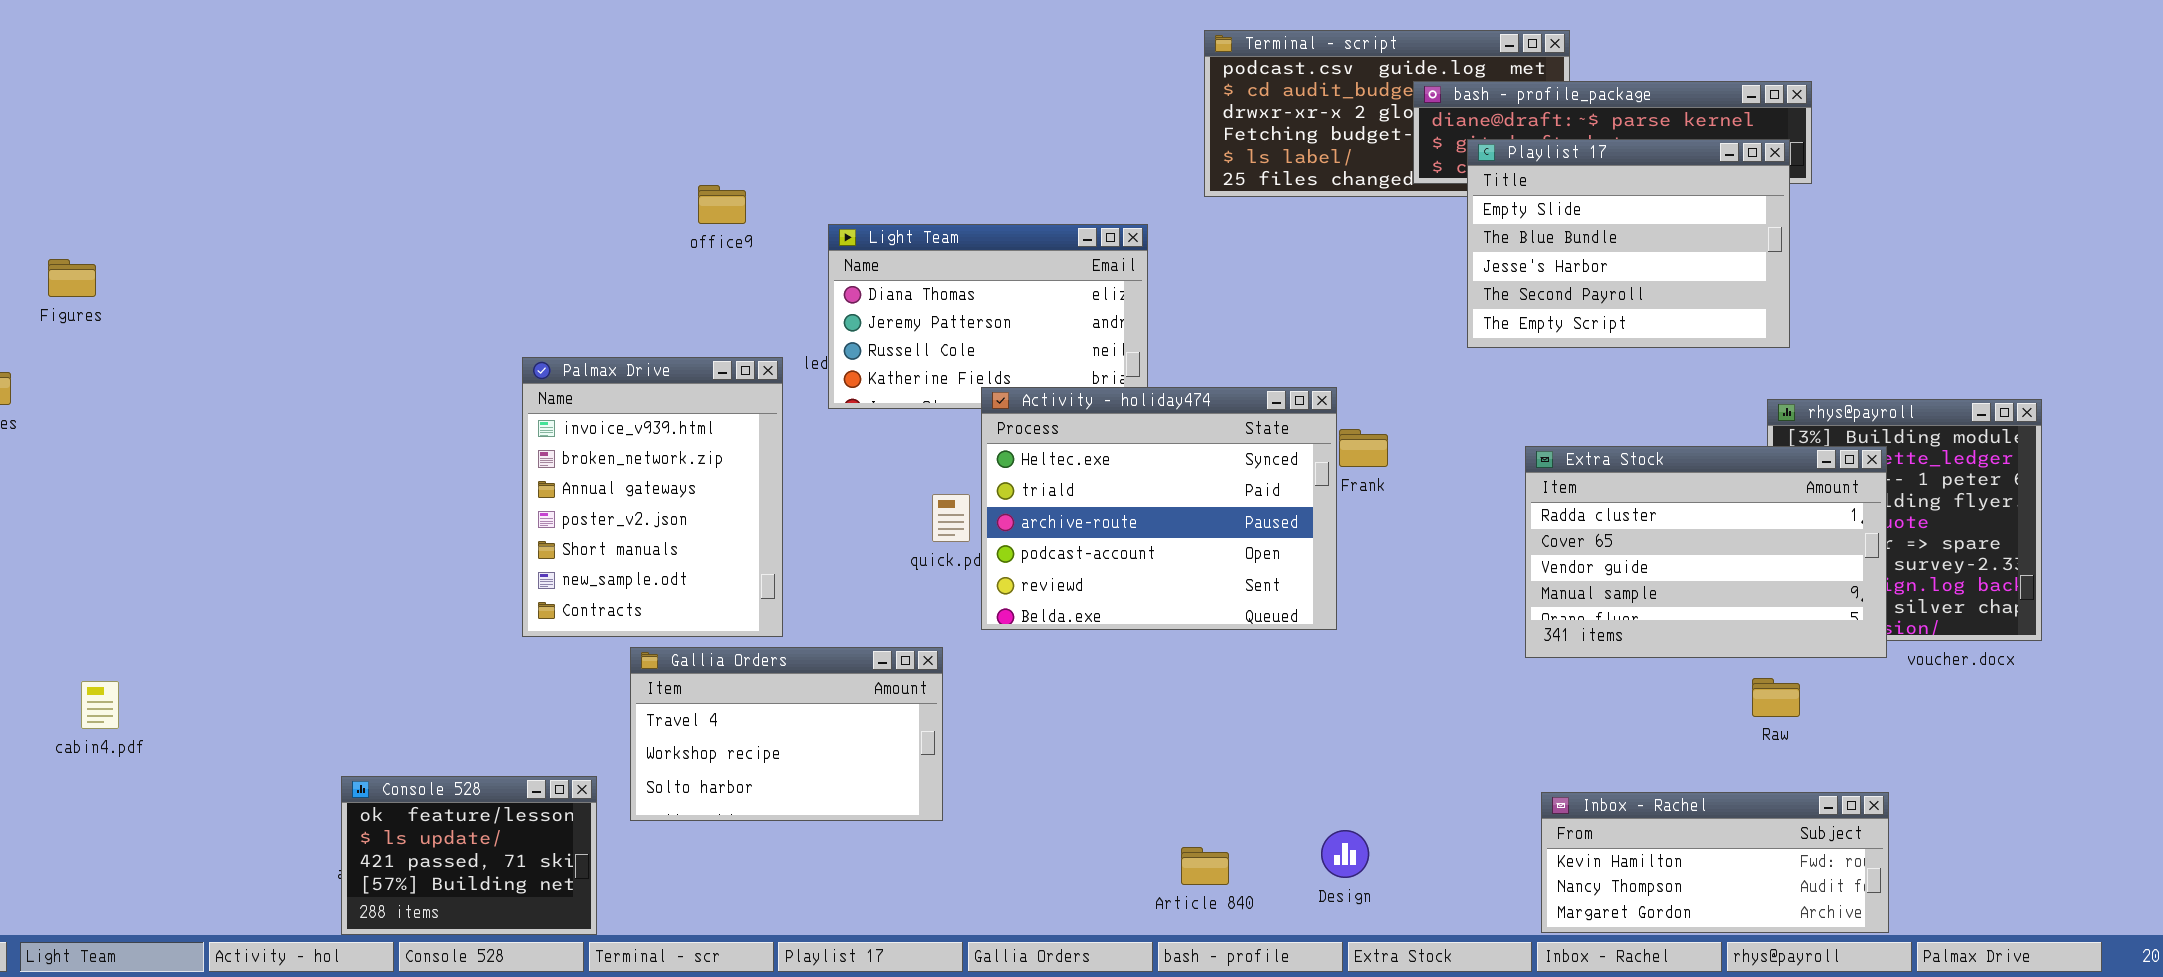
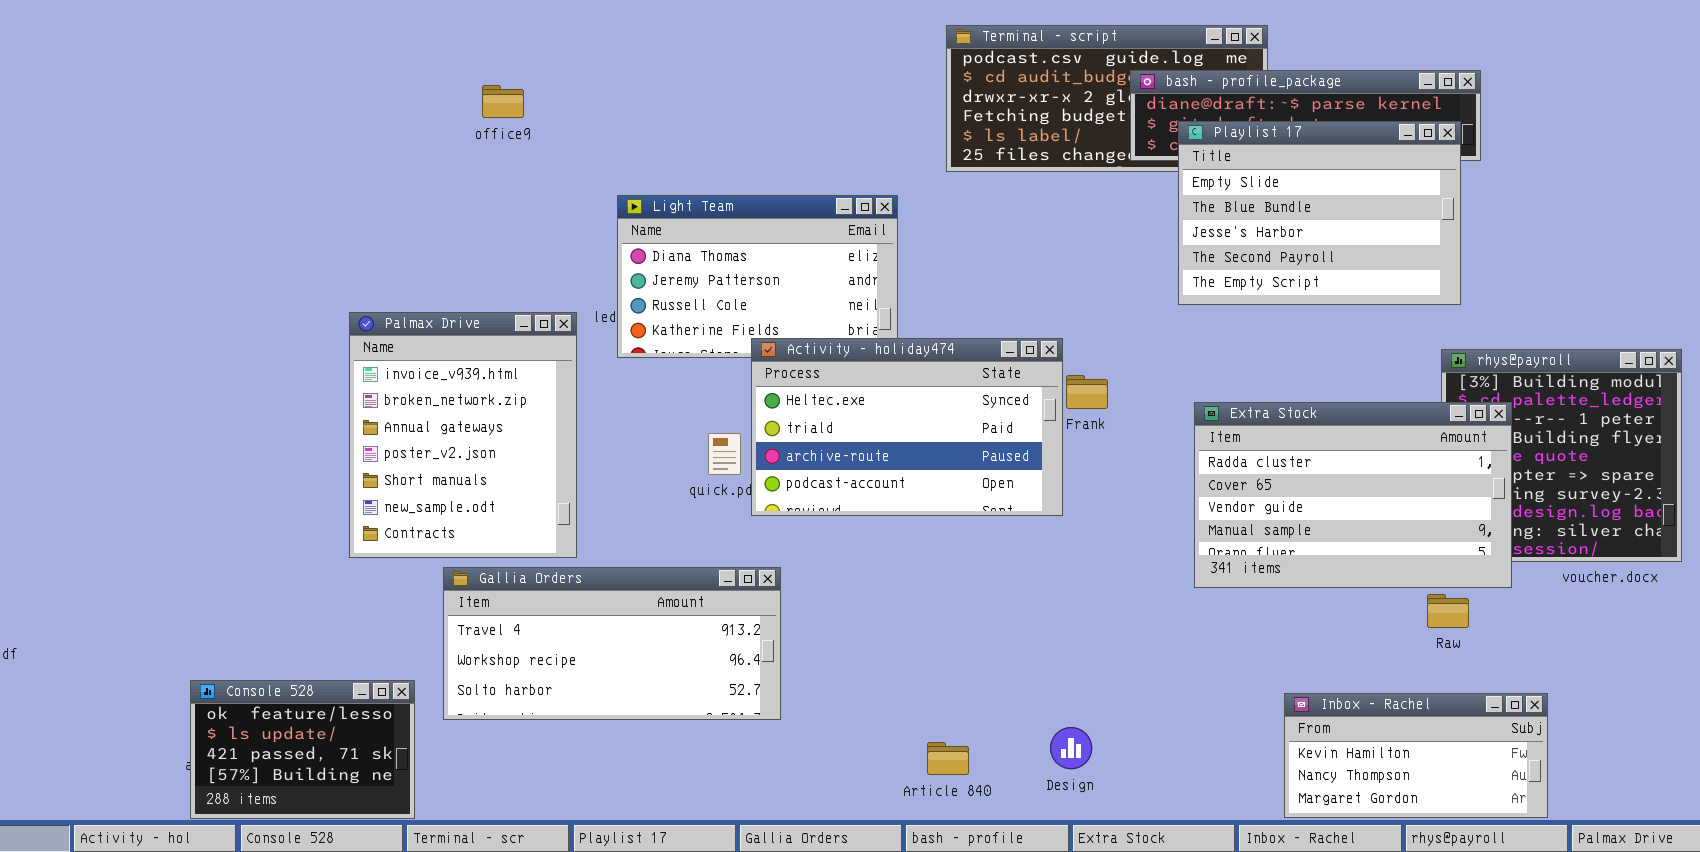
office9: [698,185,746,224] -> [482,85,524,118], moved
Activity - holiday474: [981,387,1337,630] -> [751,338,1063,516], resized
Extra Stock: [1525,446,1887,658] -> [1194,402,1512,588], moved
Gallia Orders: [630,647,943,821] -> [443,567,781,720], resized
Inbox - Rachel: [1541,792,1889,933] -> [1284,693,1548,818], resized

